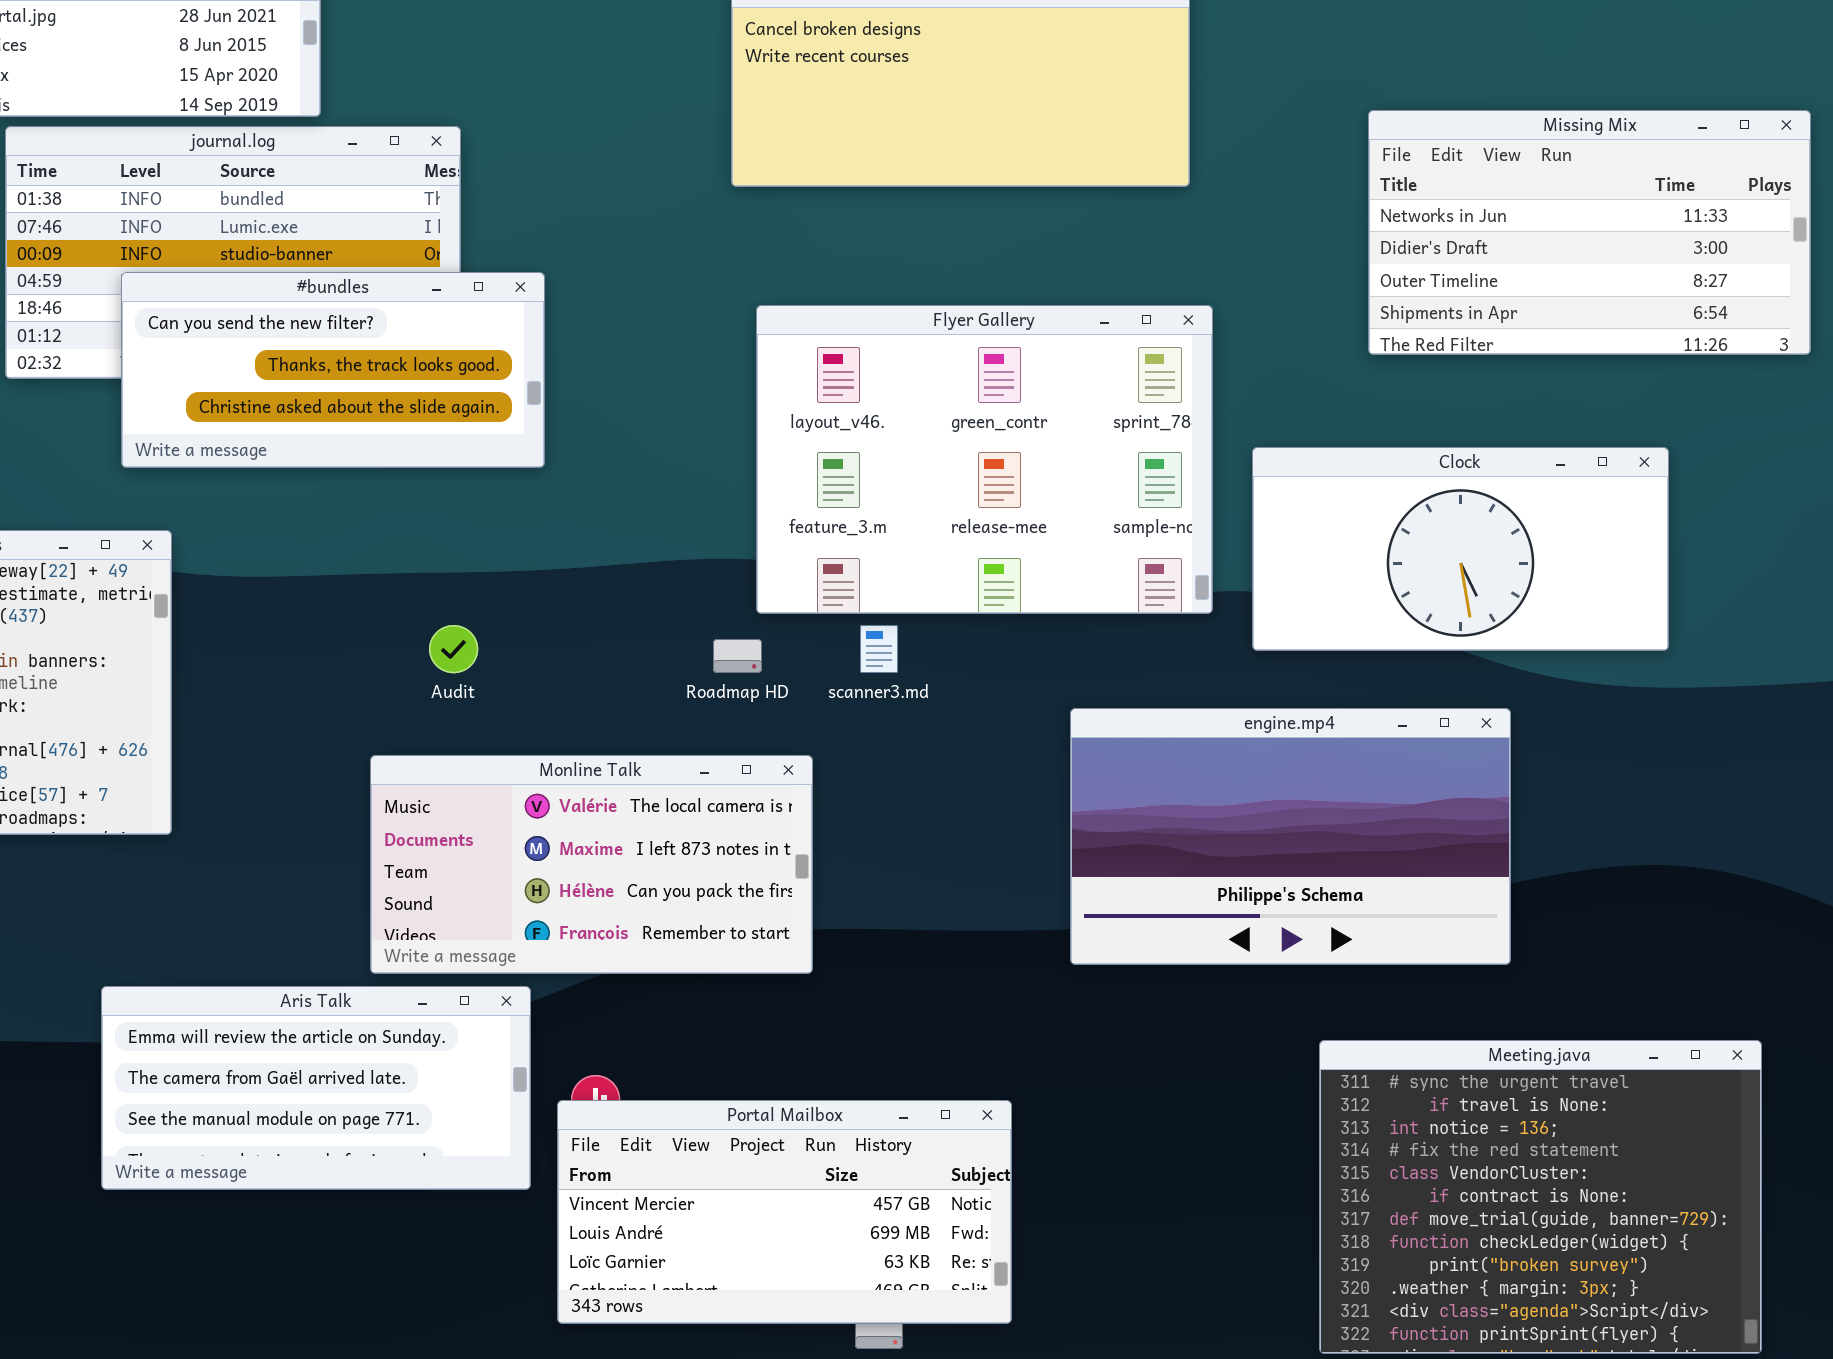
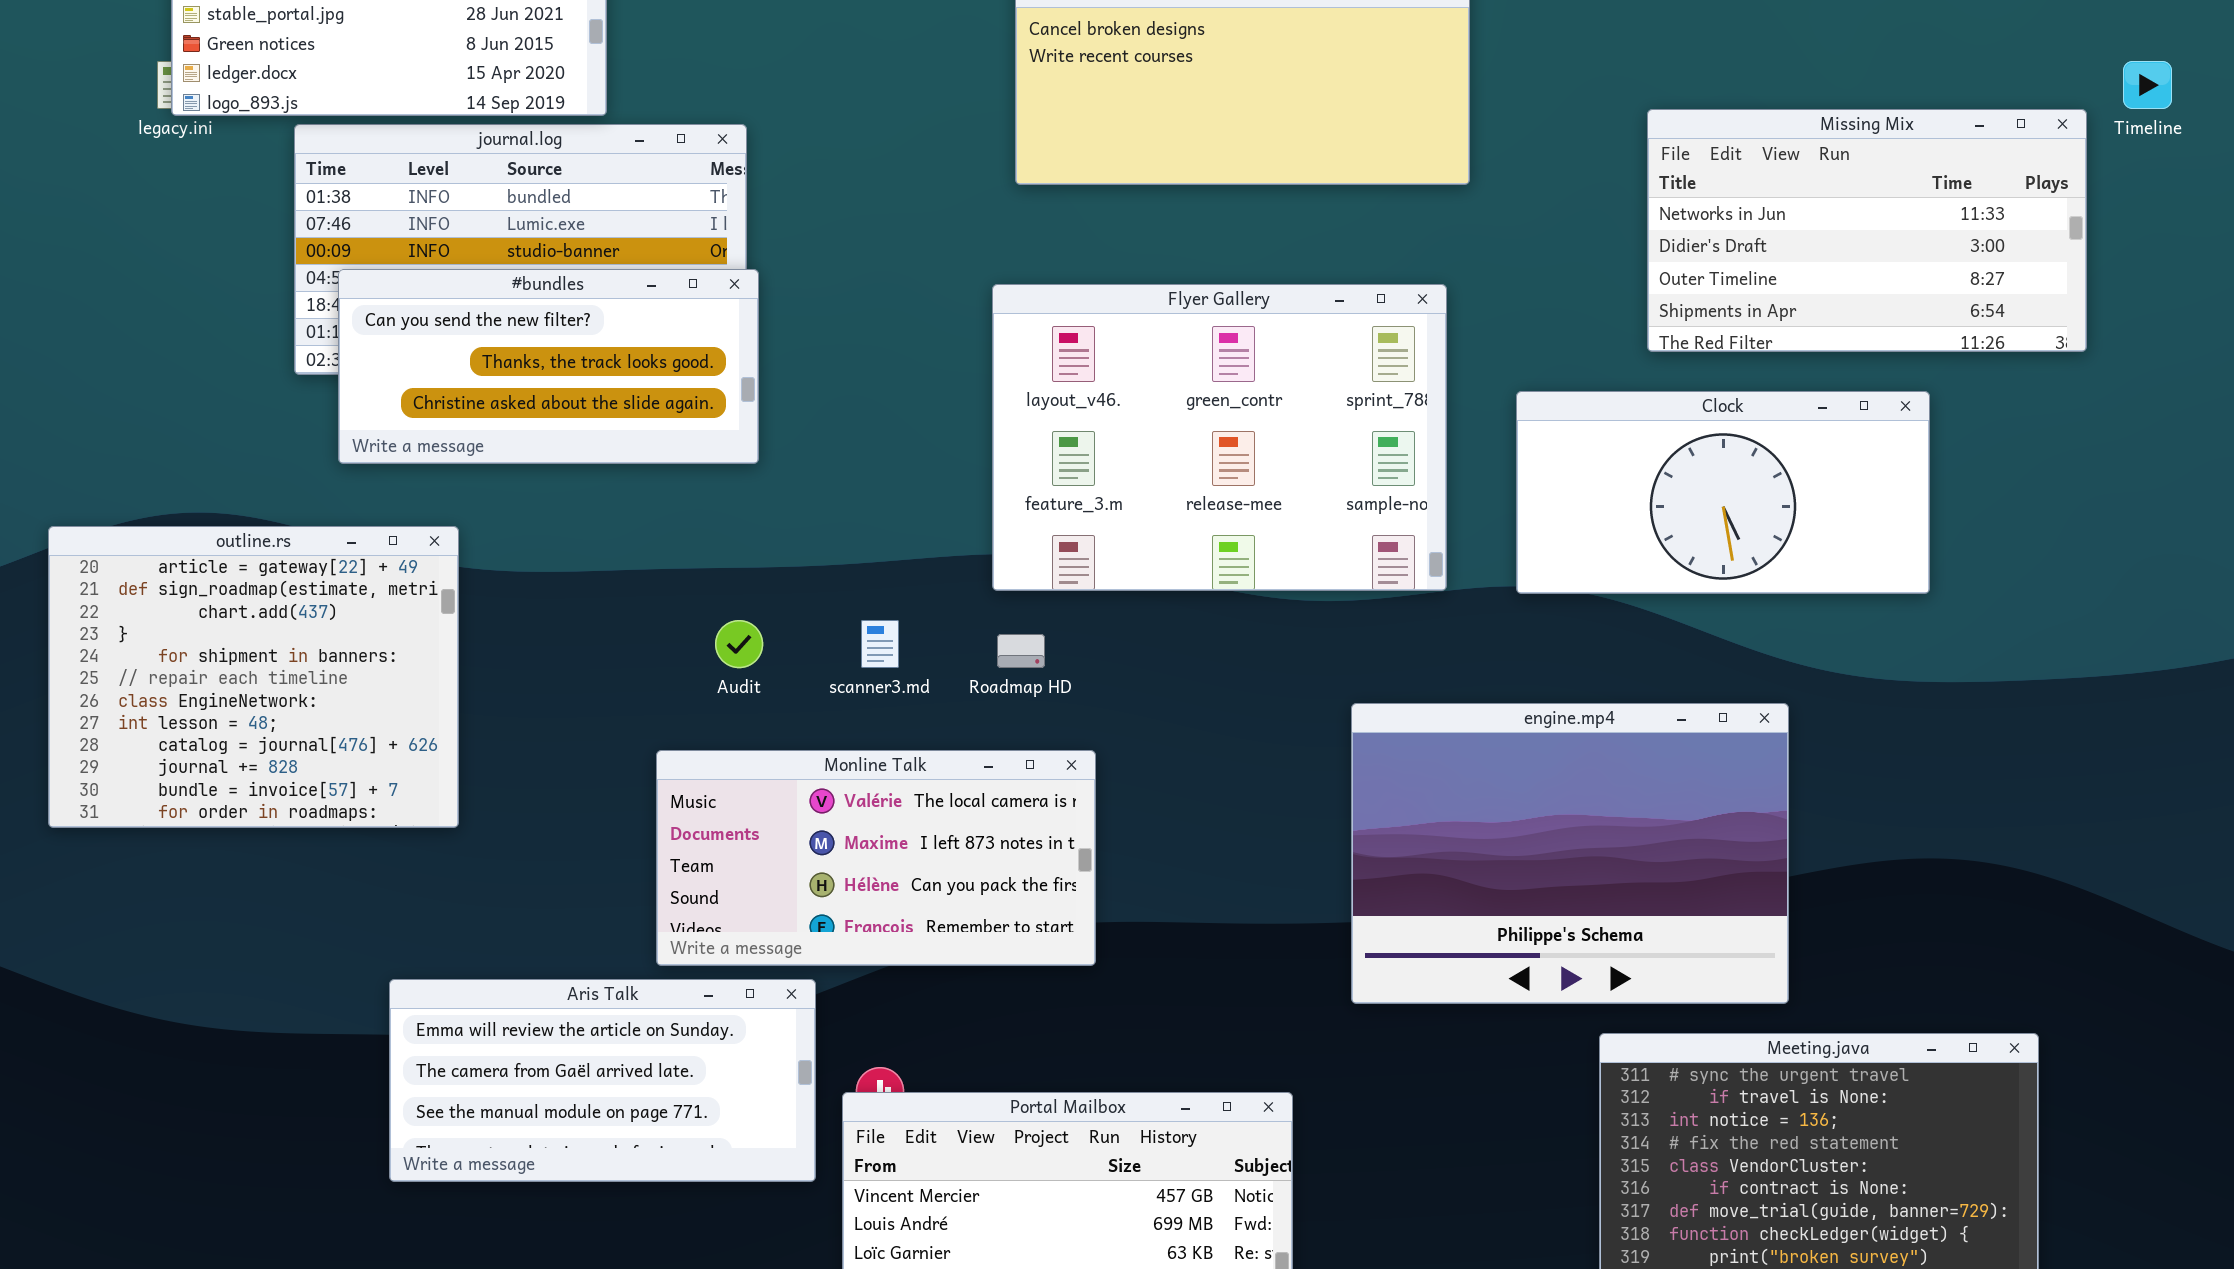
#bundles: [121,272,545,468] -> [338,269,759,464], moved
Flyer Gallery: [756,305,1213,614] -> [992,284,1447,591], moved
Clock: [1252,447,1669,651] -> [1516,391,1930,594], moved
scanner3.md: [860,625,898,673] -> [861,620,899,668], moved
engine.mp4: [1070,708,1511,965] -> [1351,703,1789,1004], resized

